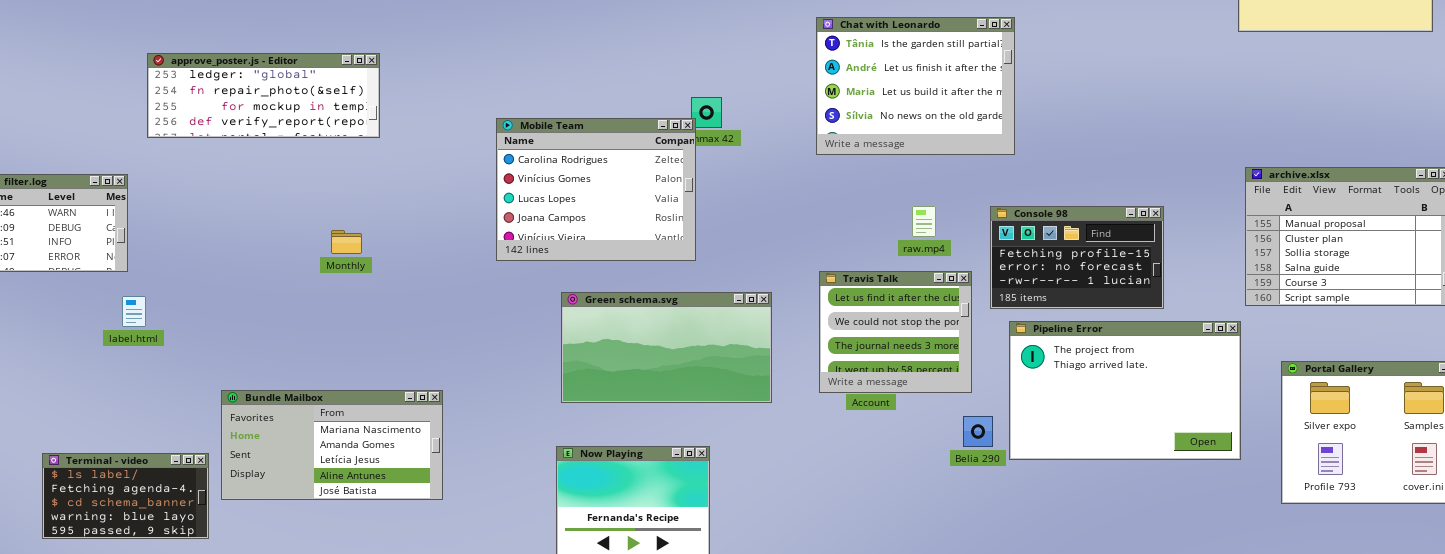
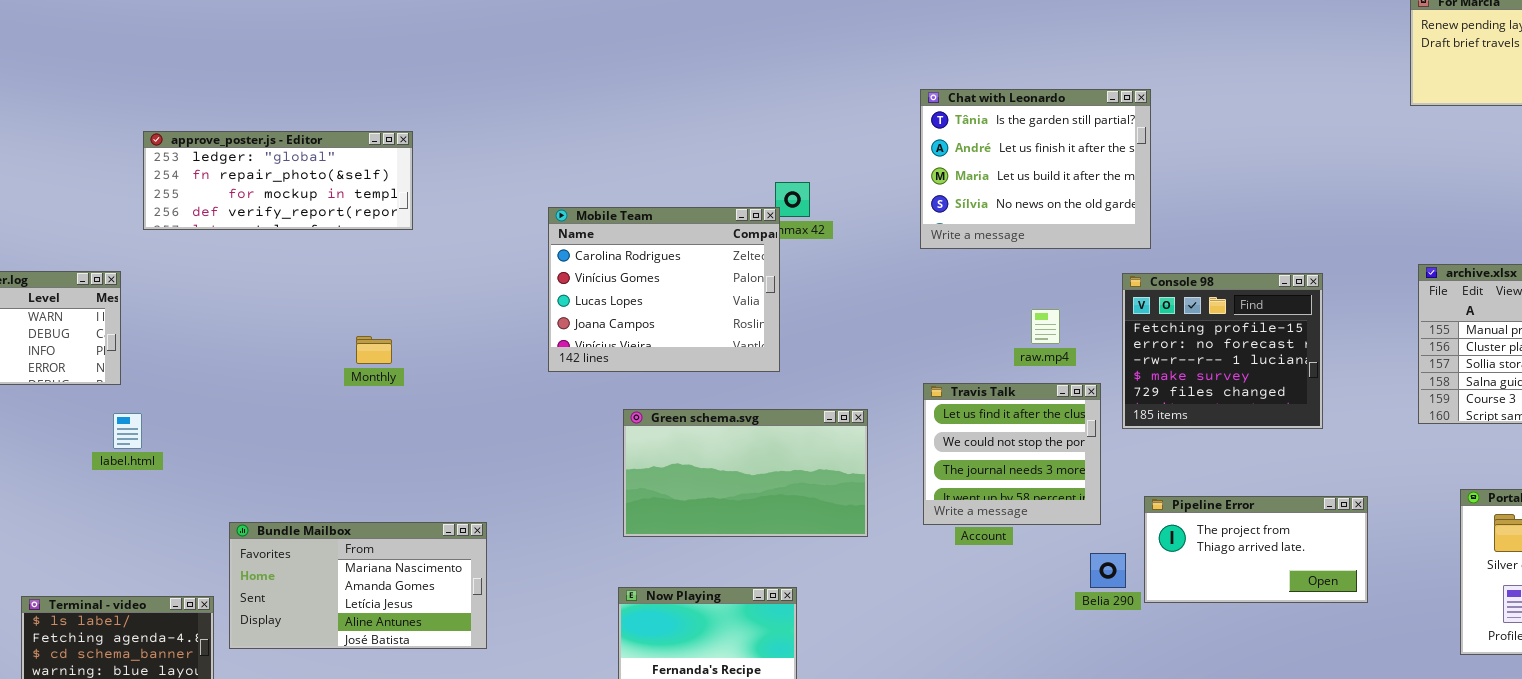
Console 98: [990,206,1164,309] -> [1122,273,1323,429], resized
Pipeline Error: [1009,321,1241,460] -> [1144,496,1368,603], resized

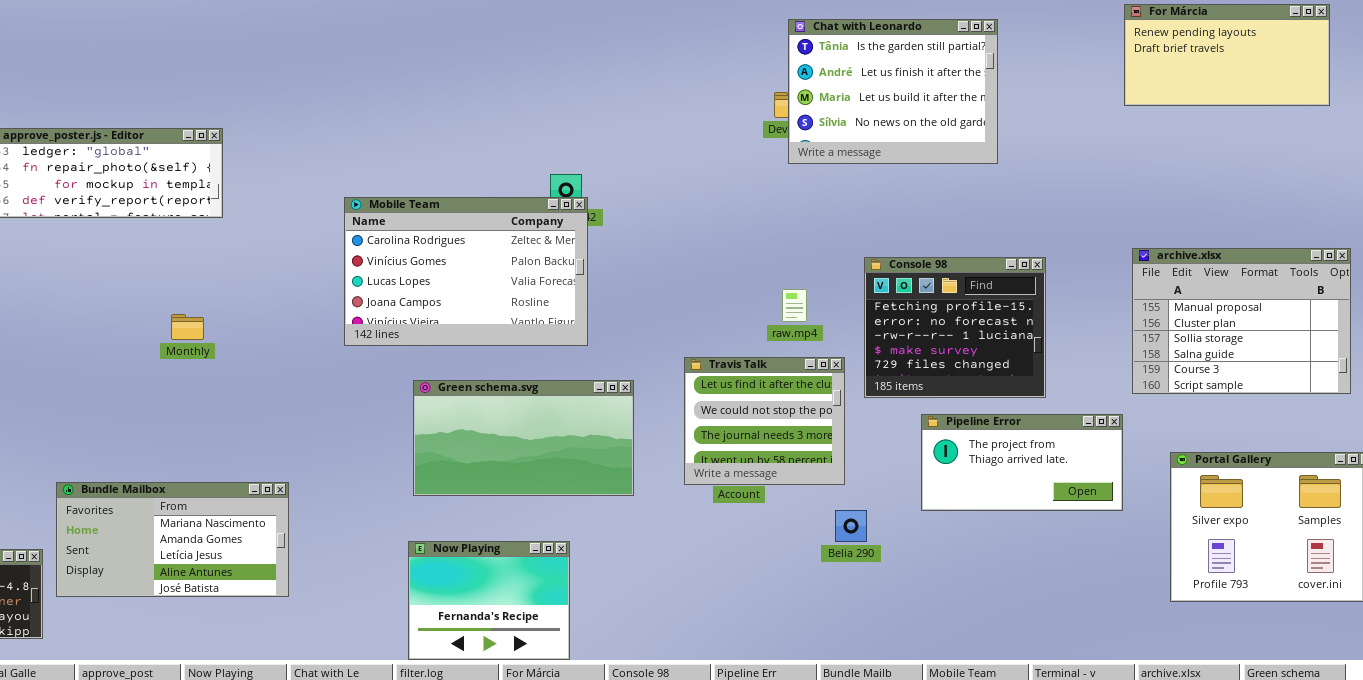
Chat with Leonardo: [920,89,1151,249] -> [788,19,998,164], moved
Mobile Team: [548,207,780,372] -> [344,197,588,346], resized
Pipeline Error: [1144,496,1368,603] -> [921,414,1123,511], moved

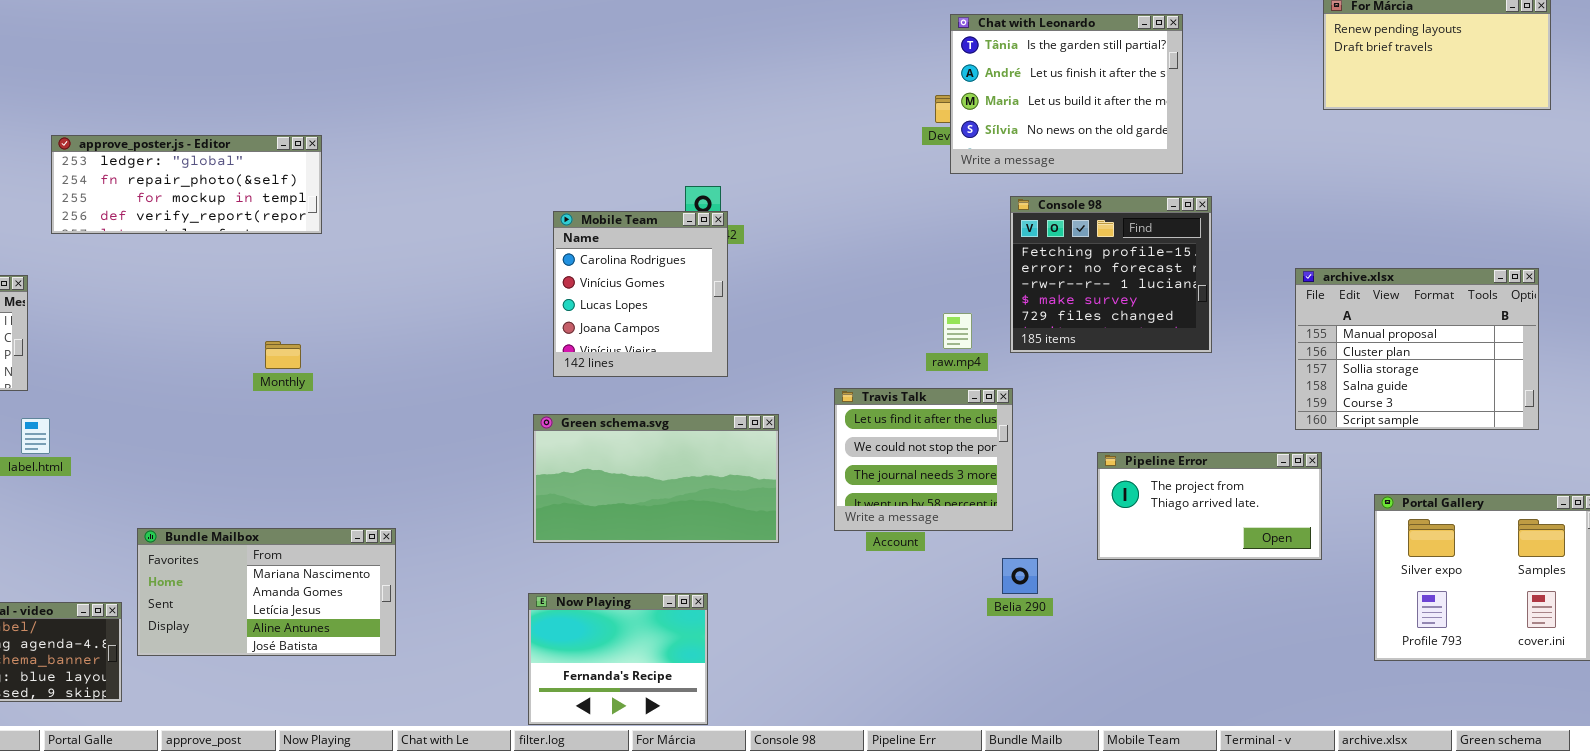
Mobile Team: [344,197,588,346] -> [553,211,728,377], resized
archive.xlsx: [1132,248,1351,394] -> [1295,268,1539,430], moved
Console 98: [864,257,1046,398] -> [1010,196,1212,353], moved

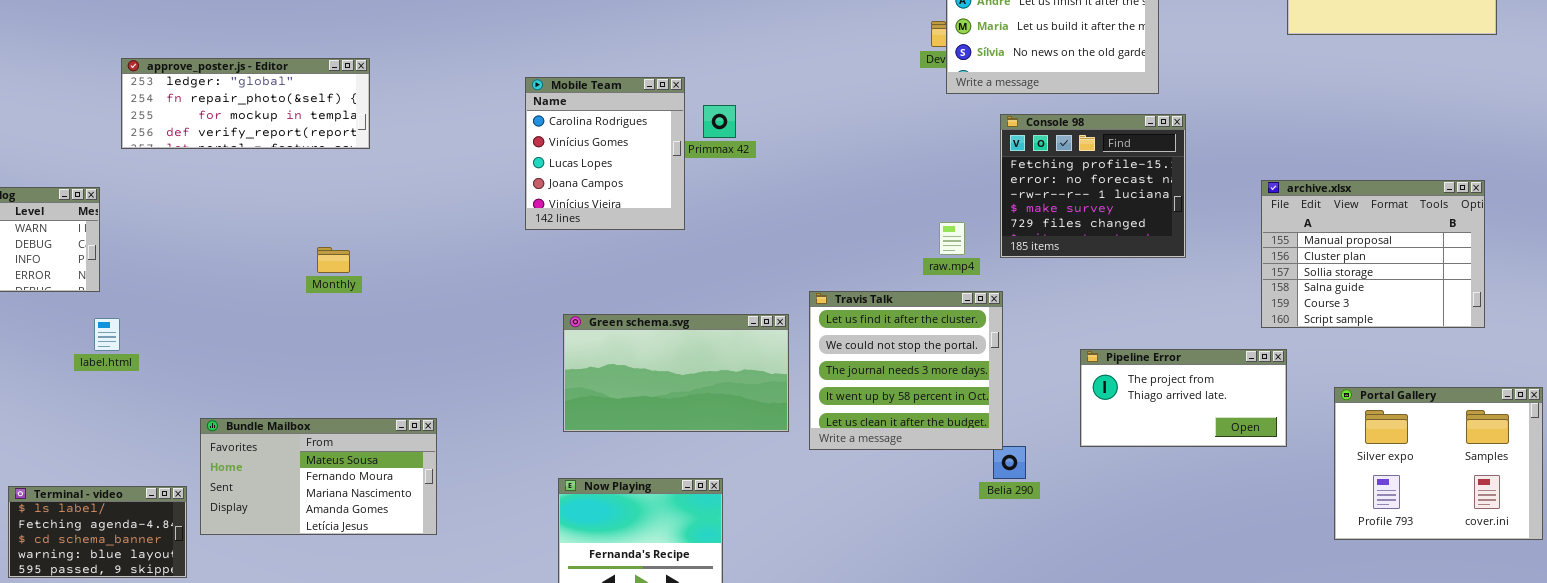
Mobile Team: [553,211,728,377] -> [525,77,685,230], moved
Travis Talk: [834,388,1013,531] -> [809,291,1003,450], resized
Bundle Mailbox: [137,528,396,656] -> [200,418,437,535], scrolled up 2 rows

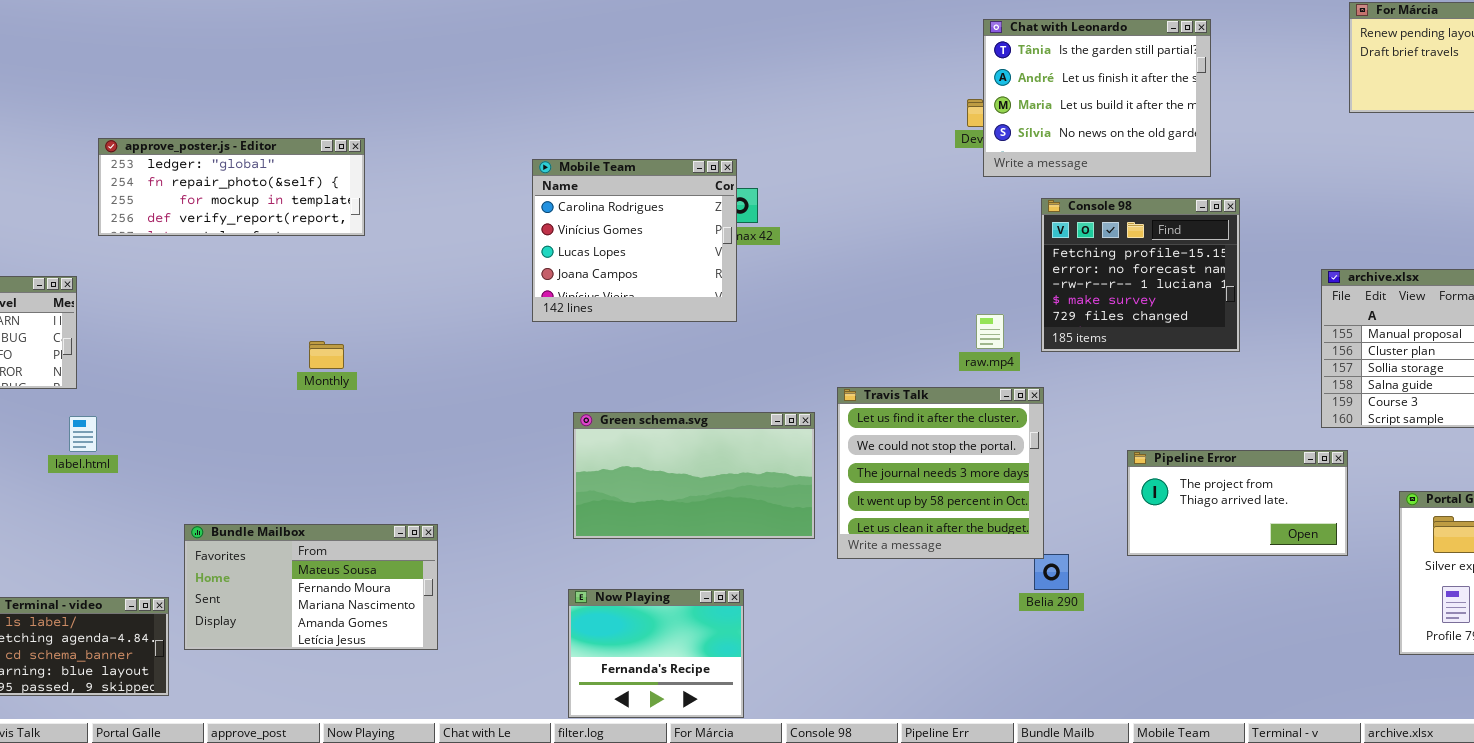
Mobile Team: [525,77,685,230] -> [532,159,737,322], resized

